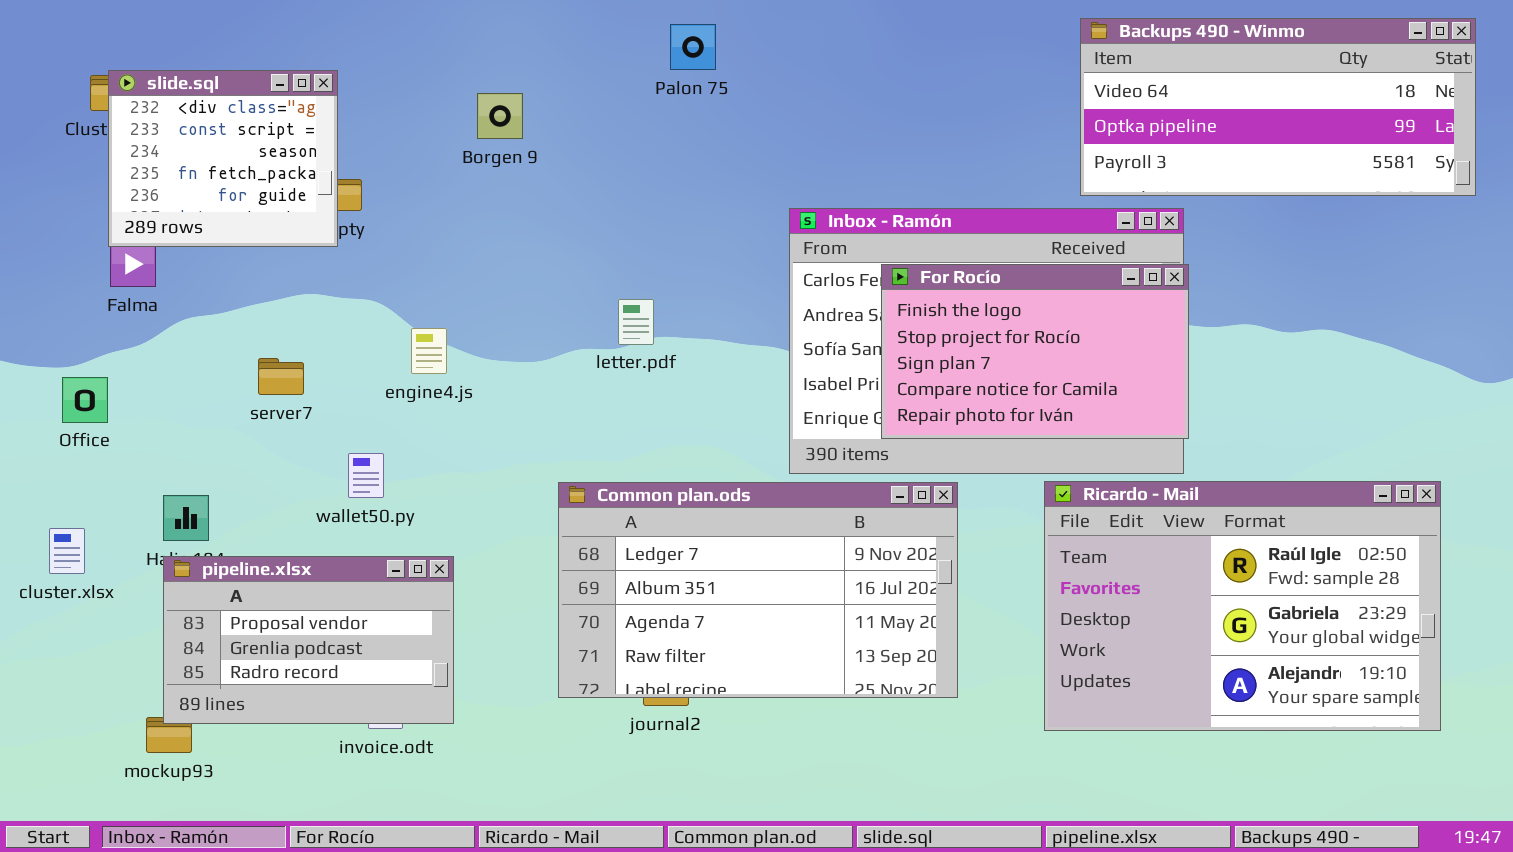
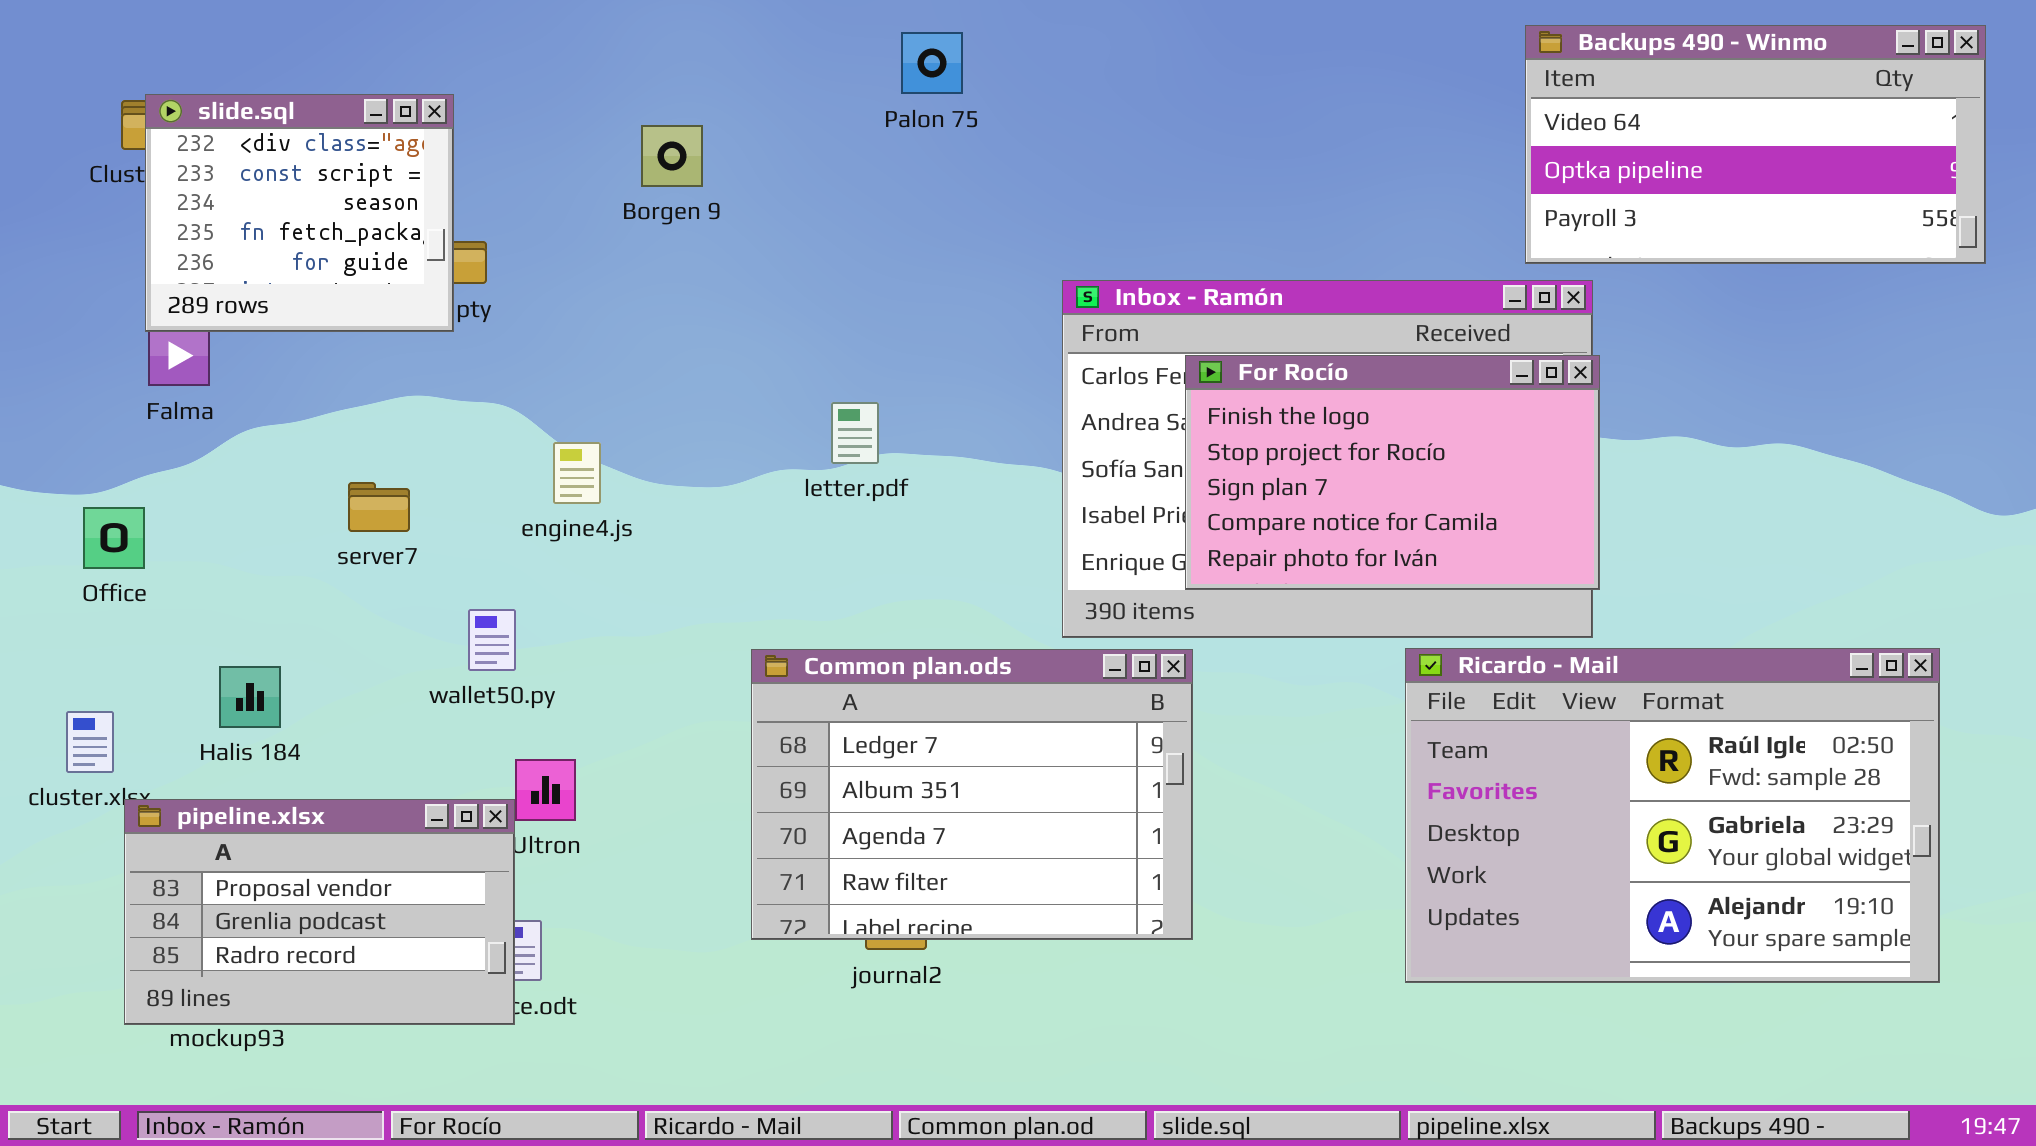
Backups 490 - Winmo: [1080,18,1476,196] -> [1525,25,1986,264], resized
Common plan.ods: [558,482,958,698] -> [751,649,1193,940], resized
pipeline.xlsx: [163,556,454,724] -> [124,799,515,1025], moved

